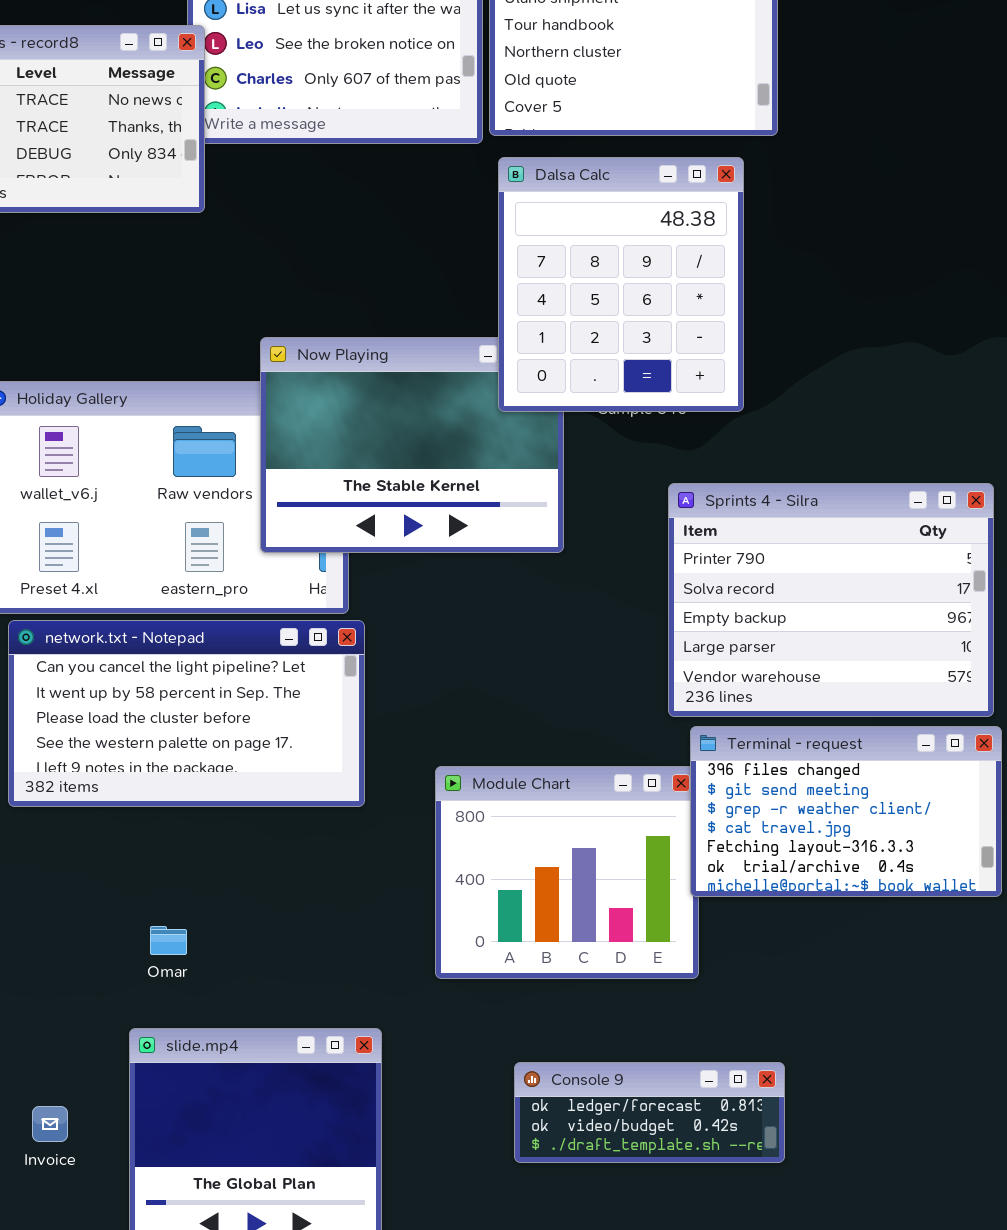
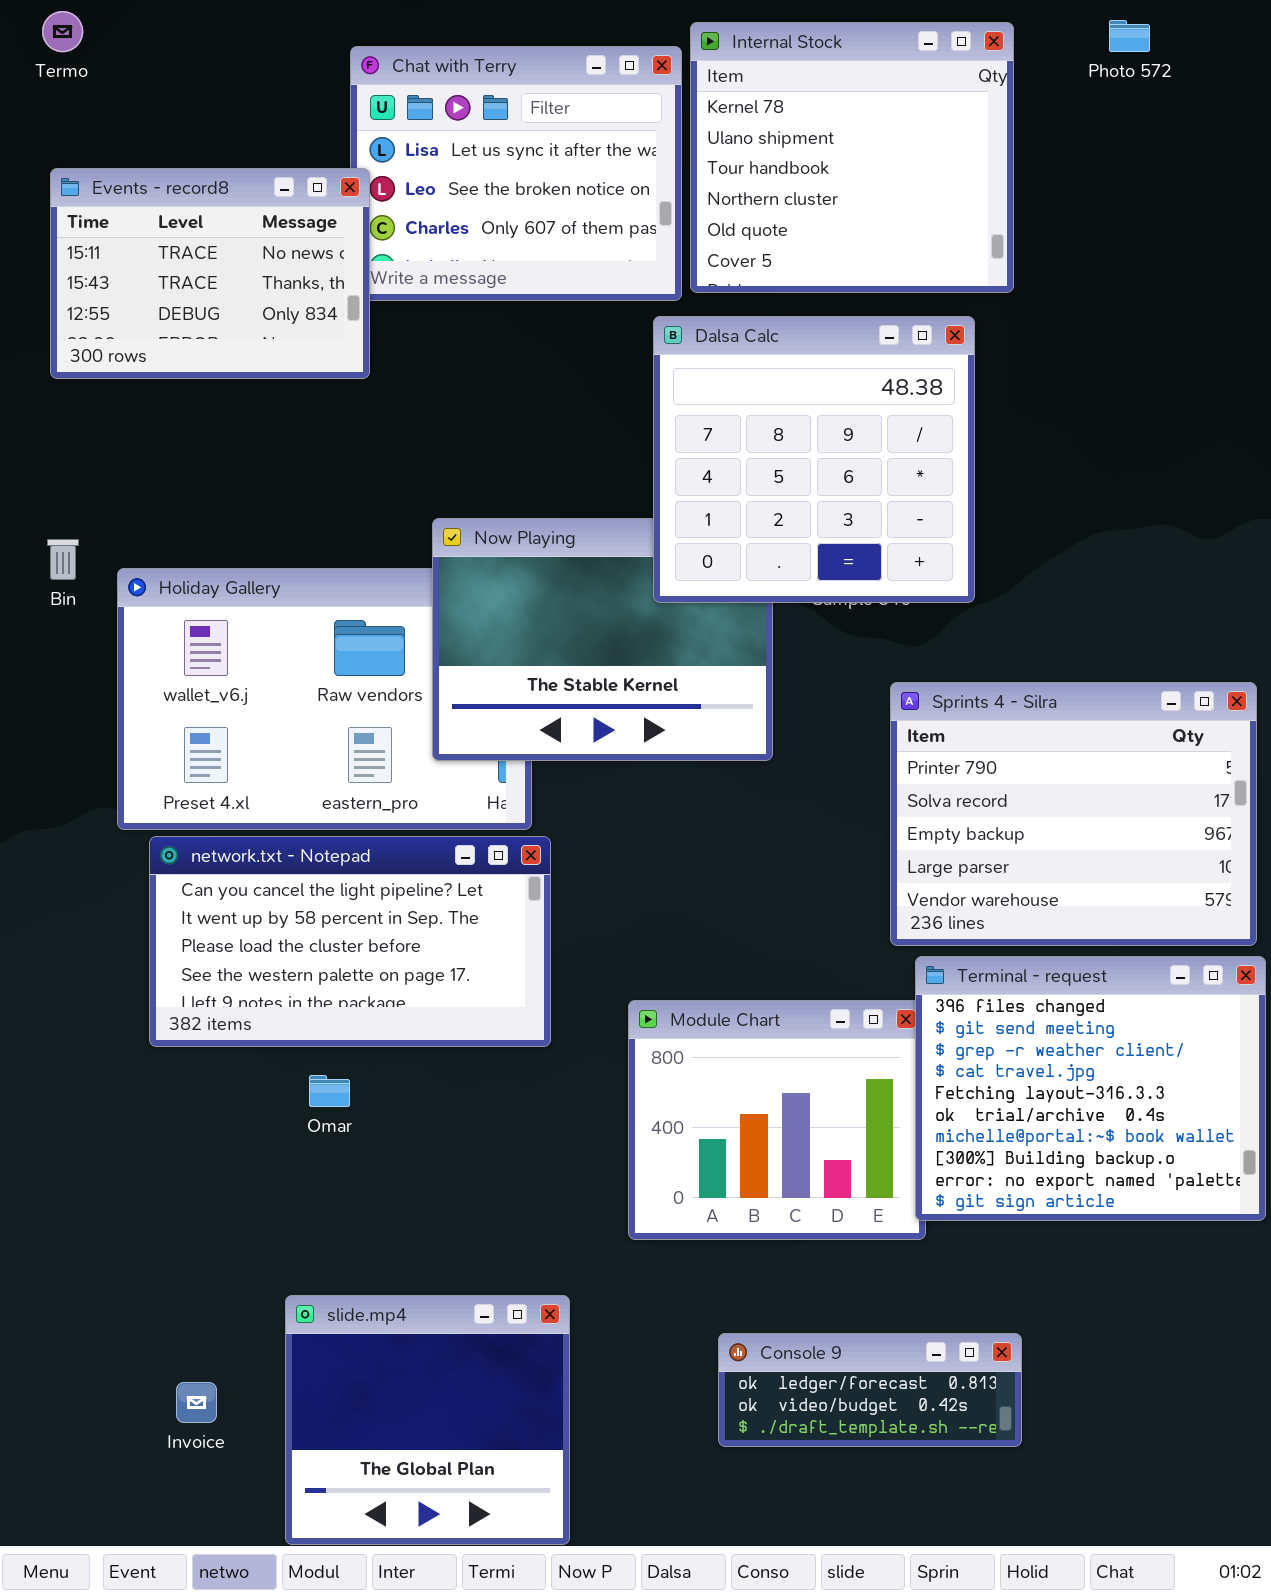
Dalsa Calc: [498,157,744,412] -> [653,316,975,603], resized
Terminal - request: [690,726,1002,897] -> [915,956,1266,1221], resized
Omar: [150,926,187,955] -> [309,1075,350,1107], moved

